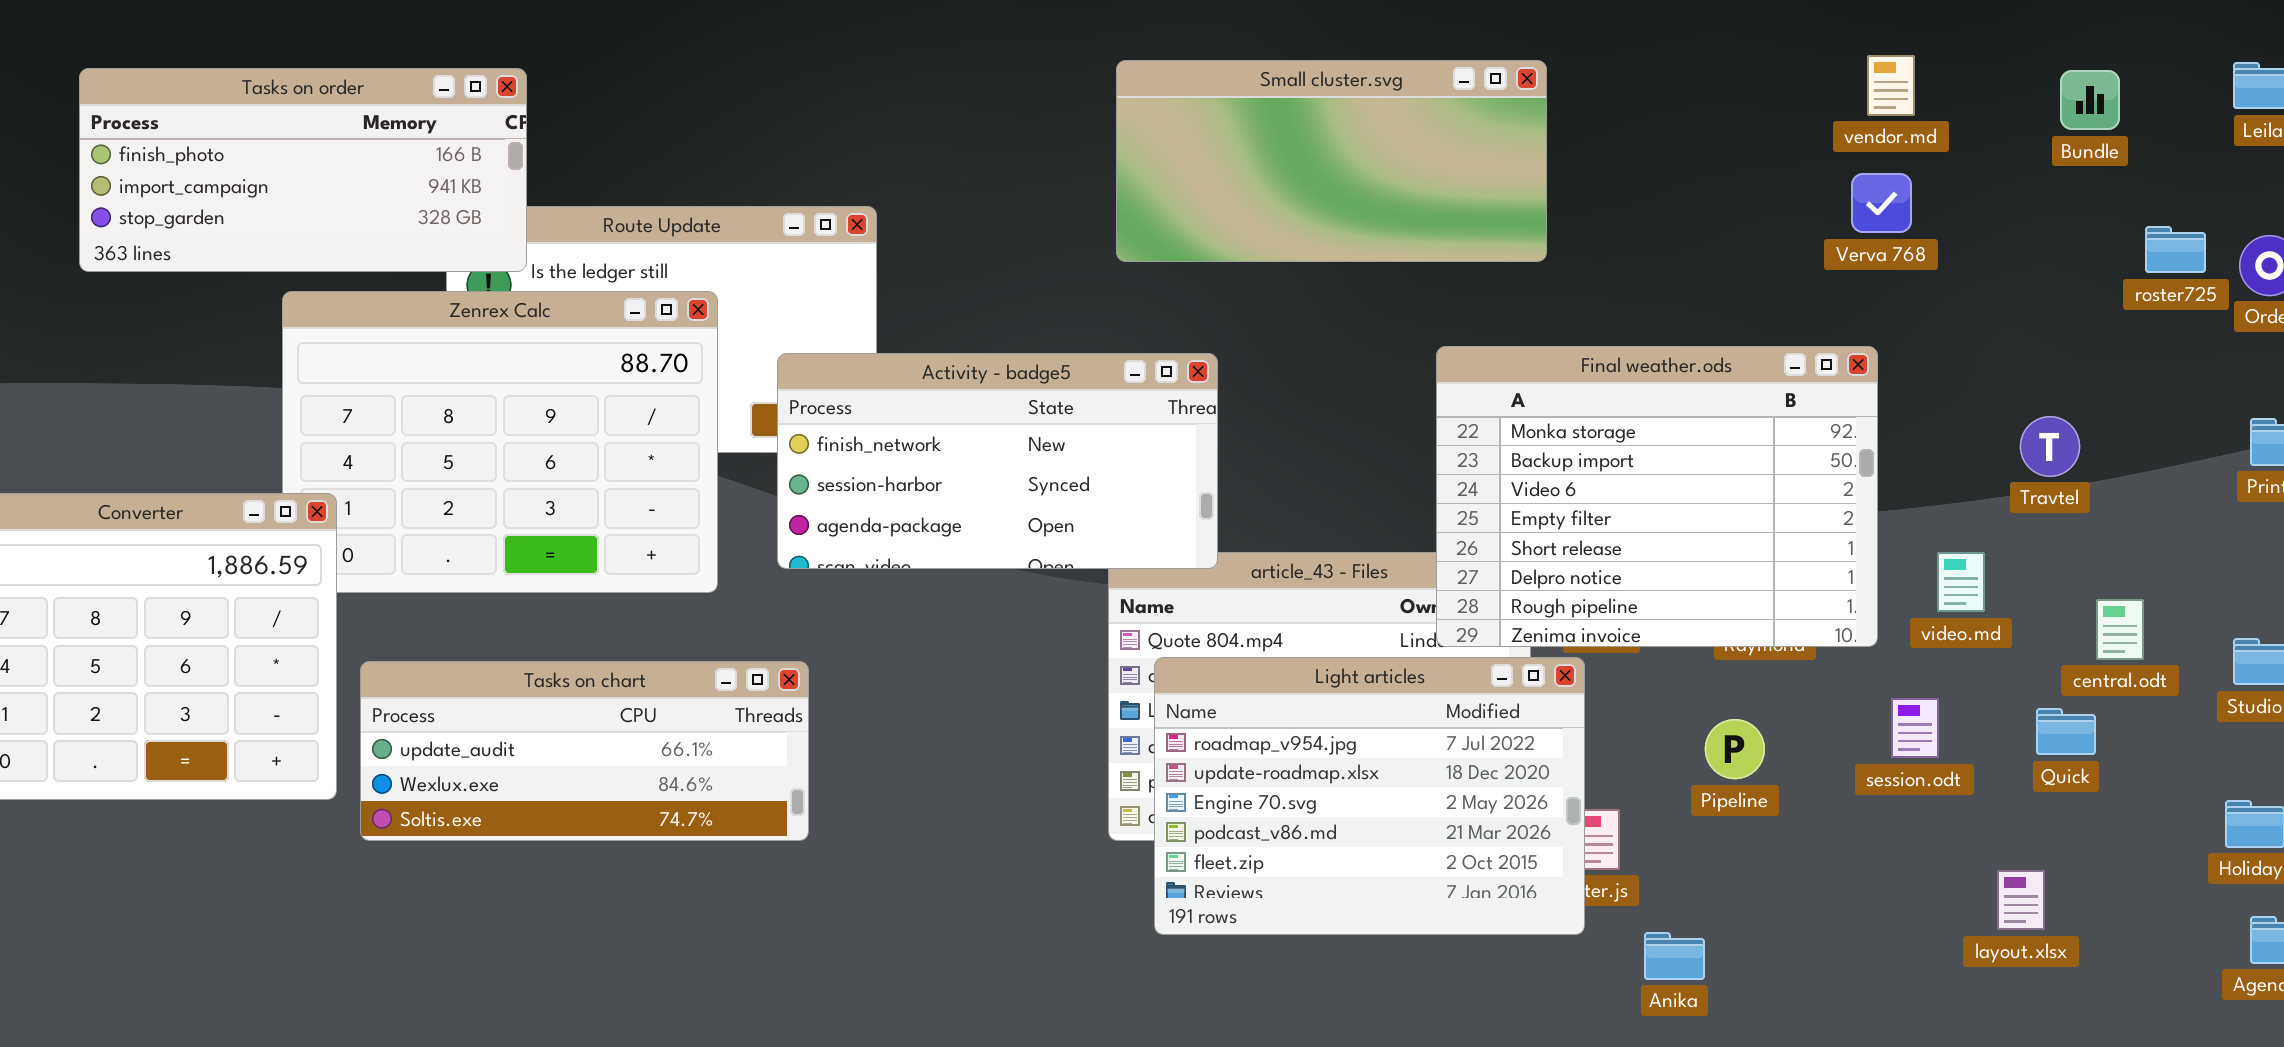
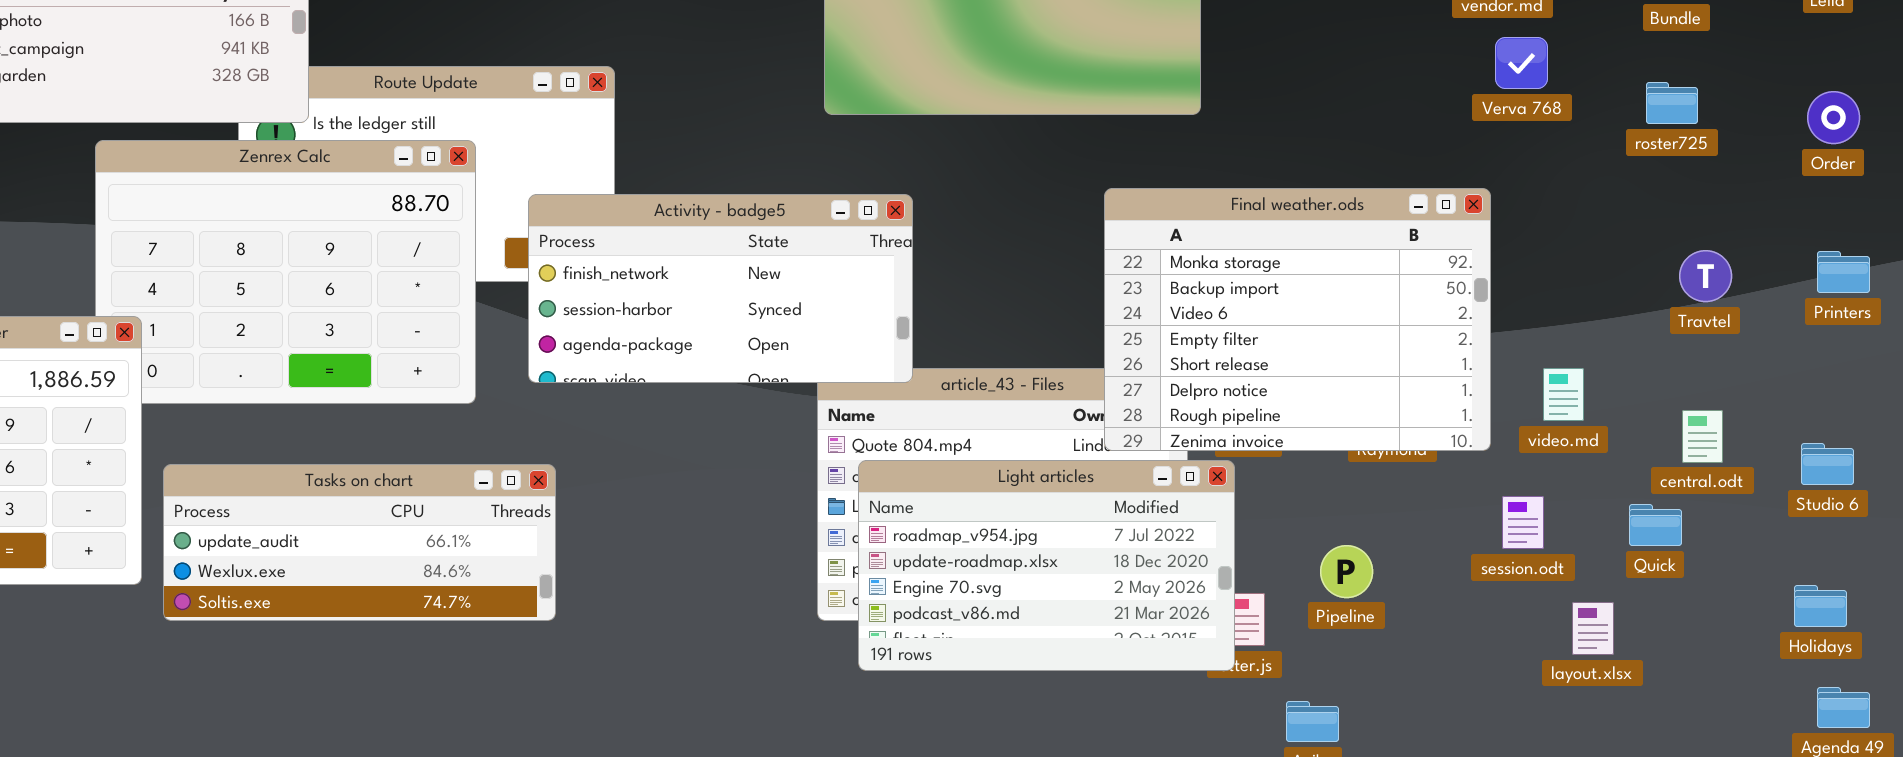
Verva 768: [1851,173,1912,233] -> [1495,37,1548,89], moved
roster725: [2145,226,2206,273] -> [1646,82,1698,124], moved
Travtel: [2020,416,2080,477] -> [1679,250,1732,302], moved
Light articles: [1154,657,1585,935] -> [858,460,1235,671], resized
Pipeline: [1705,719,1765,779] -> [1320,545,1373,598], moved
layout.xlsx: [1997,870,2045,930] -> [1572,602,1614,655], moved

